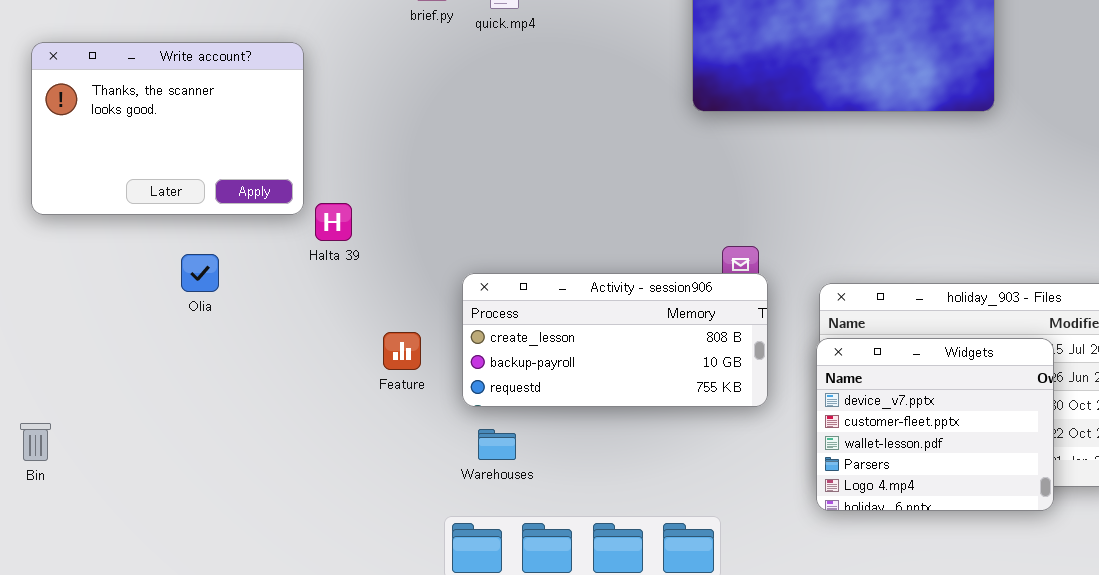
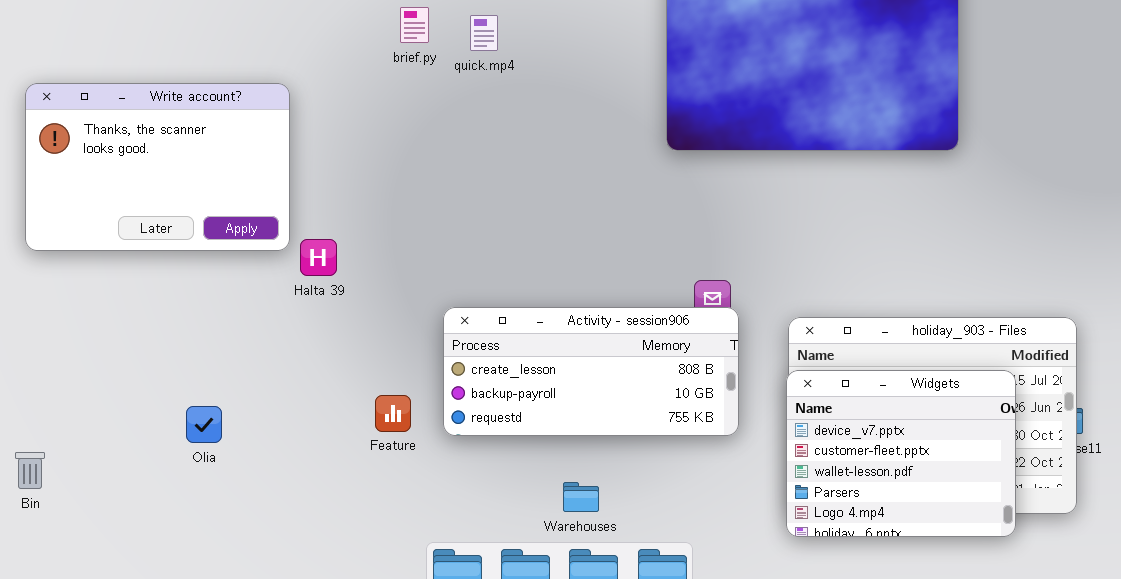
Olia: [181,254,219,292] -> [186,406,222,443], moved
Feature: [383,332,421,370] -> [375,395,411,432], moved
Warehouses: [478,429,516,460] -> [563,482,599,512], moved

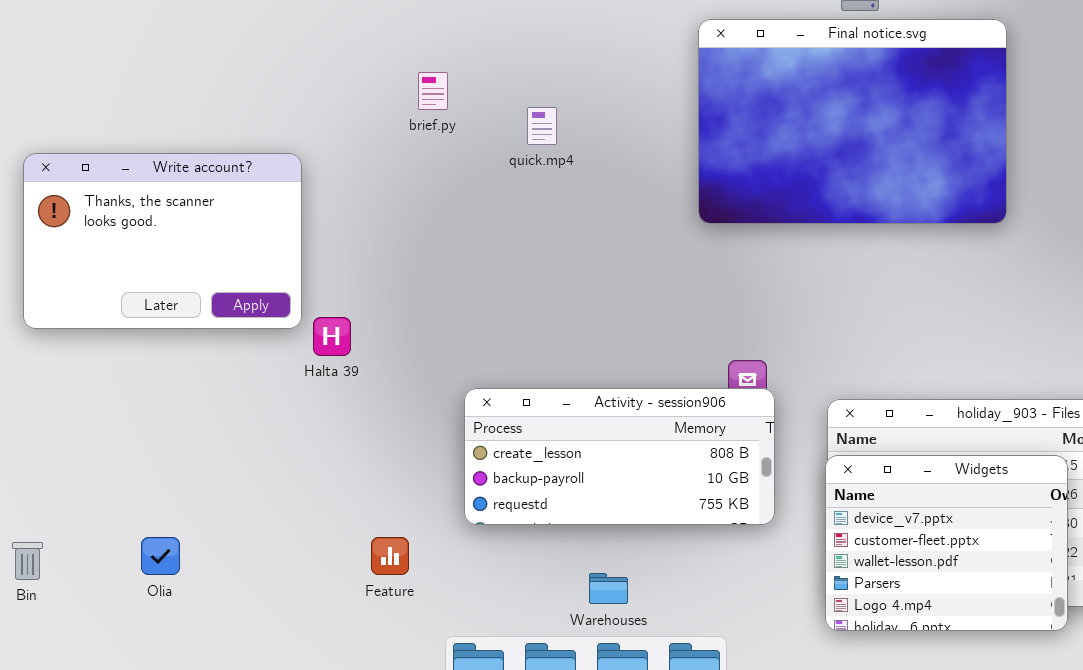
quick.mp4: [470,15,498,51] -> [527,107,557,145], moved
Feature: [375,395,411,432] -> [371,537,409,575], moved
Olia: [186,406,222,443] -> [141,537,180,575], moved

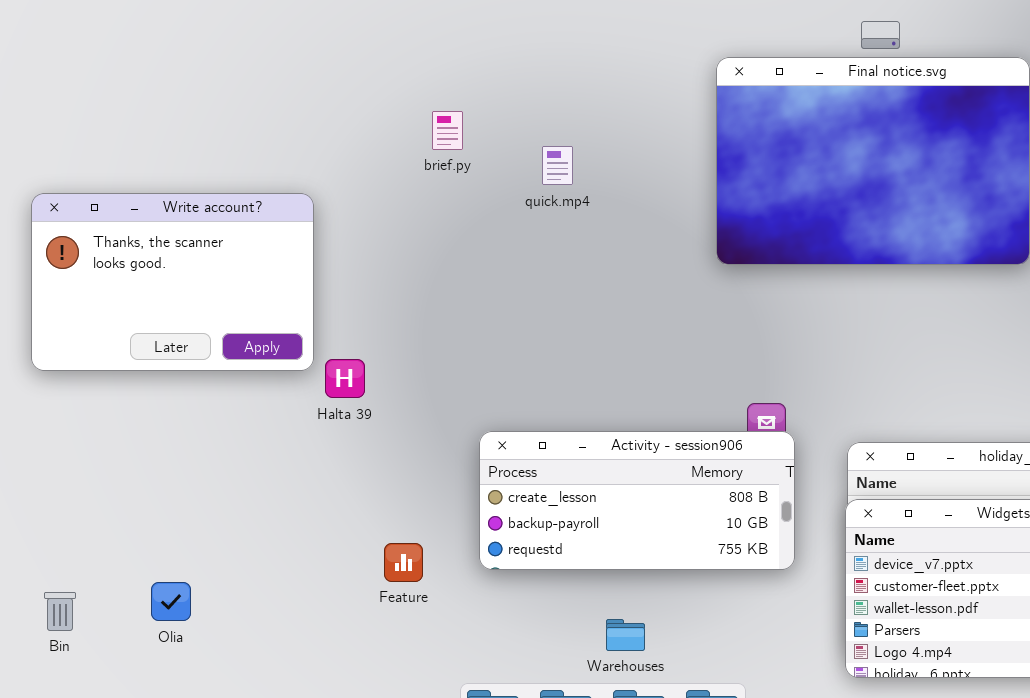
Feature: [371,537,409,575] -> [384,543,423,582], moved
Bin: [12,542,43,580] -> [44,592,76,631], moved

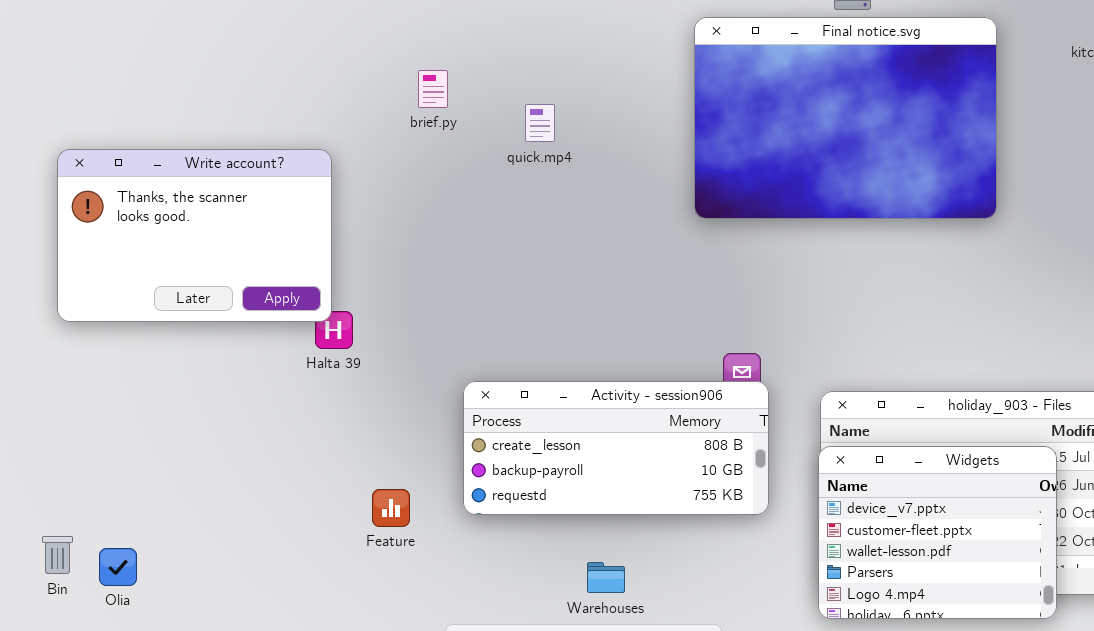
Write account?: [31,193,314,371] -> [57,149,332,322], moved
Olia: [151,582,191,621] -> [99,548,137,586], moved

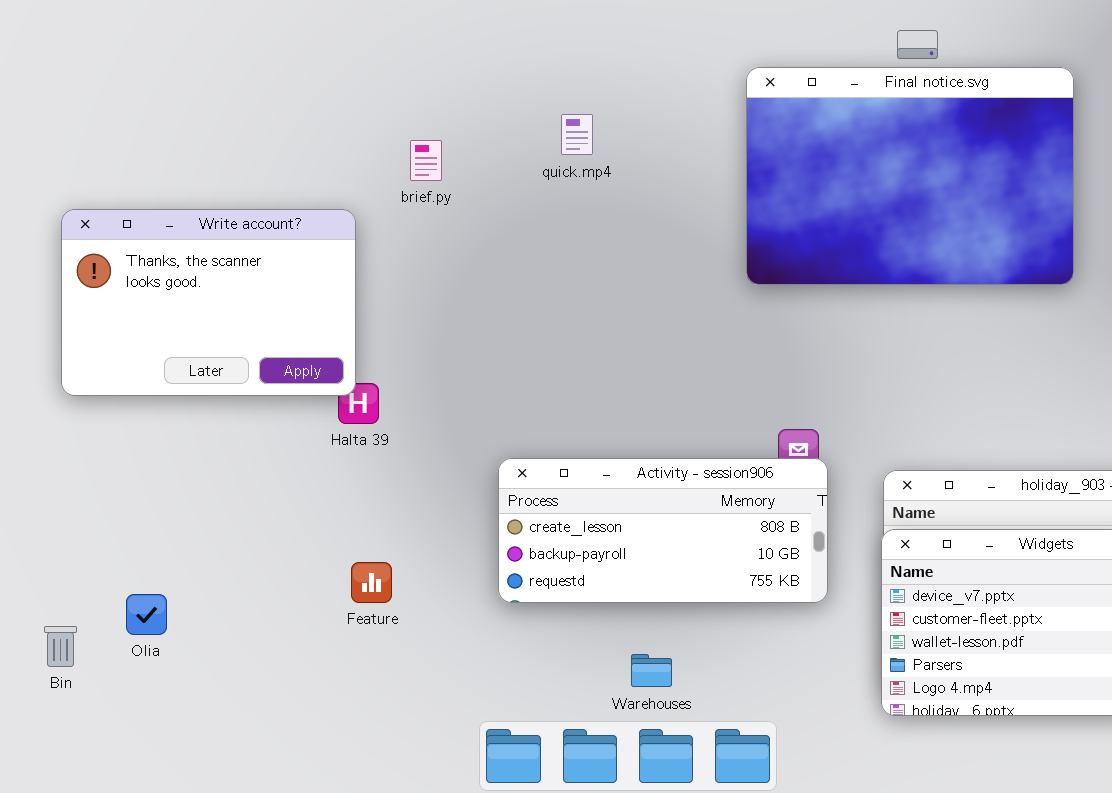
brief.py: [418,70,448,108] -> [410,140,442,181], moved
quick.mp4: [525,104,555,142] -> [561,114,593,155], moved
Feature: [372,489,410,527] -> [351,562,392,603], moved
Olia: [99,548,137,586] -> [126,594,167,635], moved

